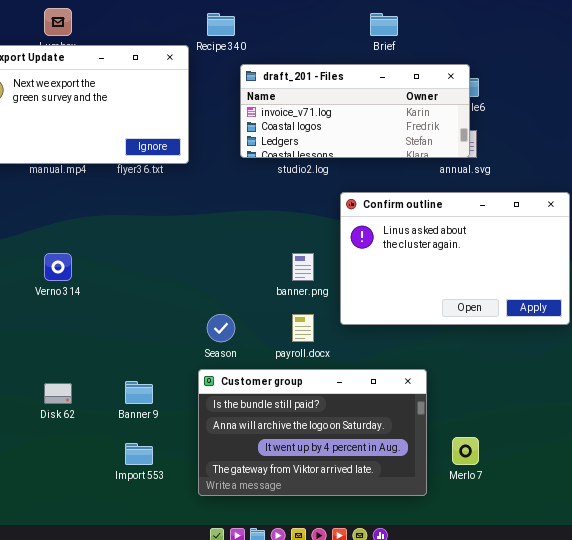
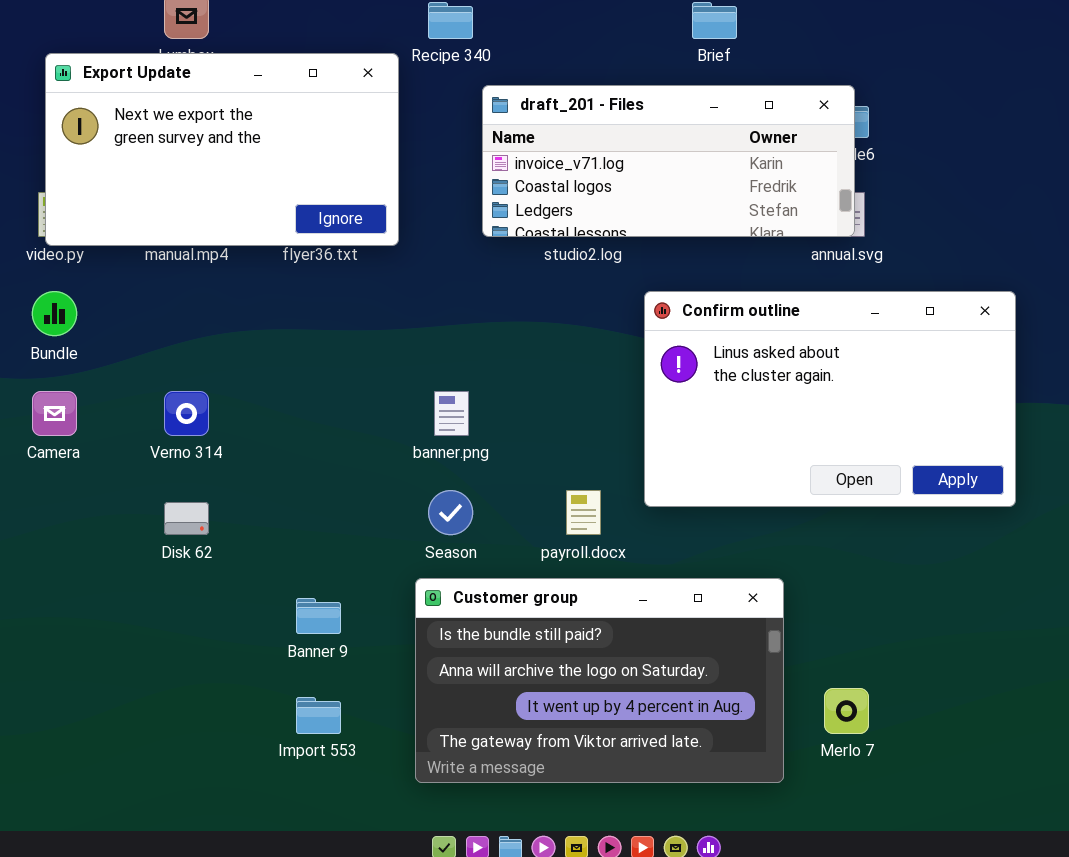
banner.png: [292,253,314,281] -> [434,391,469,436], moved
Disk 62: [44,383,72,404] -> [164,502,209,535], moved

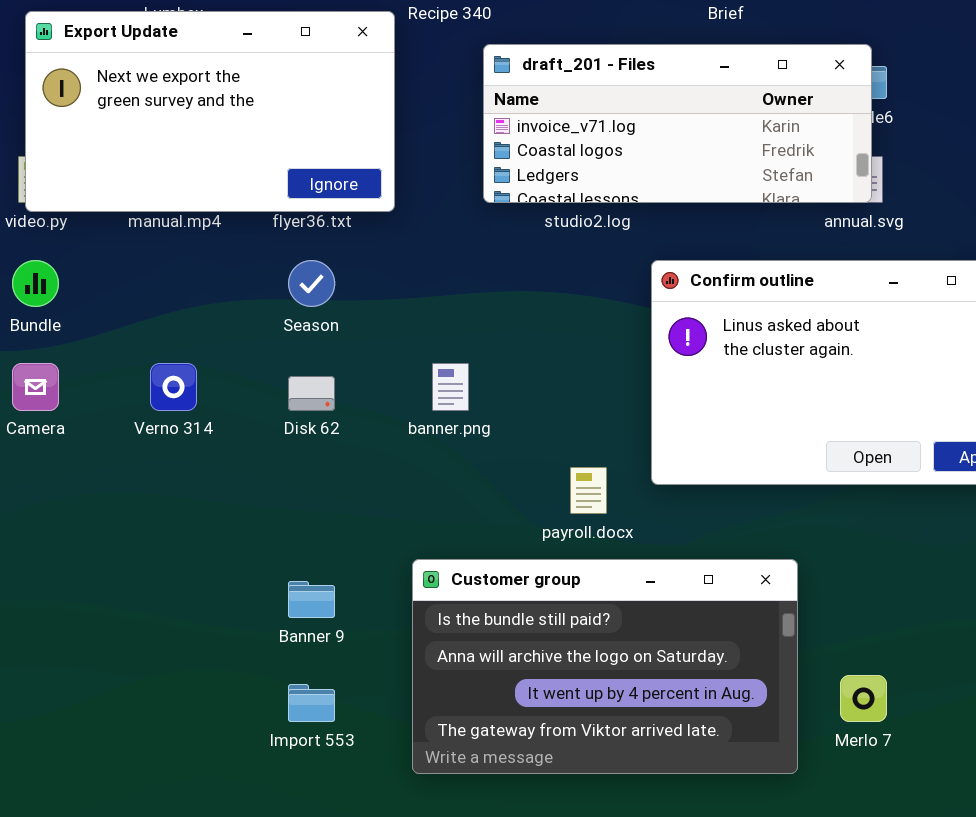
Season: [428,490,473,535] -> [288,260,335,307], moved
Disk 62: [164,502,209,535] -> [288,376,335,411], moved

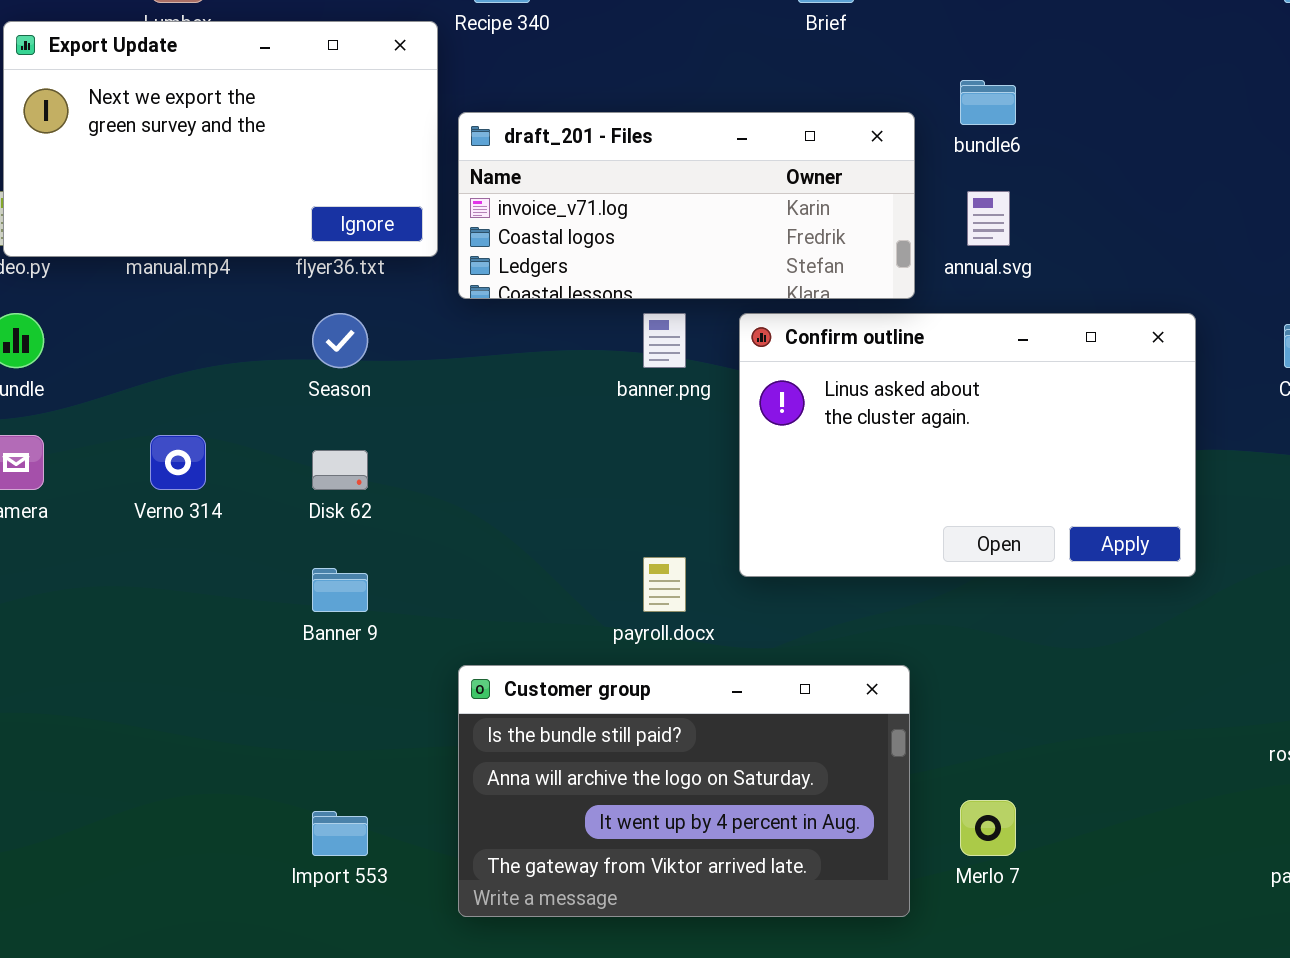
draft_201 - Files: [483,44,872,203] -> [458,112,915,299], moved
banner.png: [432,363,469,411] -> [643,313,686,368], moved
Banner 9: [288,581,335,618] -> [312,568,368,612], moved

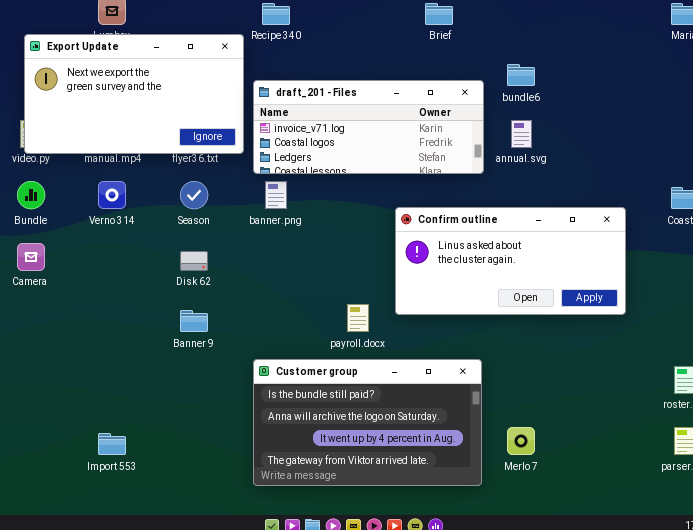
banner.png: [643,313,686,368] -> [265,181,287,209], moved
Confirm outline: [739,313,1196,577] -> [395,207,626,315], resized
Verno 314: [150,435,206,490] -> [98,181,126,209], moved
Import 553: [312,811,368,856] -> [98,433,126,455], moved

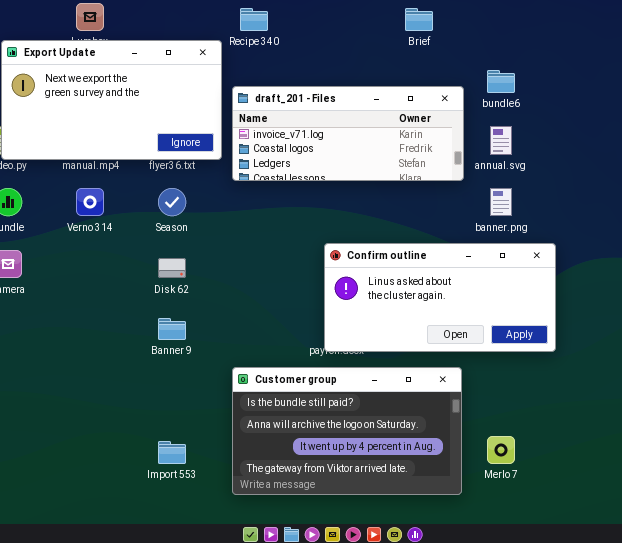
banner.png: [265,181,287,209] -> [490,188,512,216], moved
Confirm outline: [395,207,626,315] -> [324,243,556,352], moved
Import 553: [98,433,126,455] -> [158,441,186,464], moved

